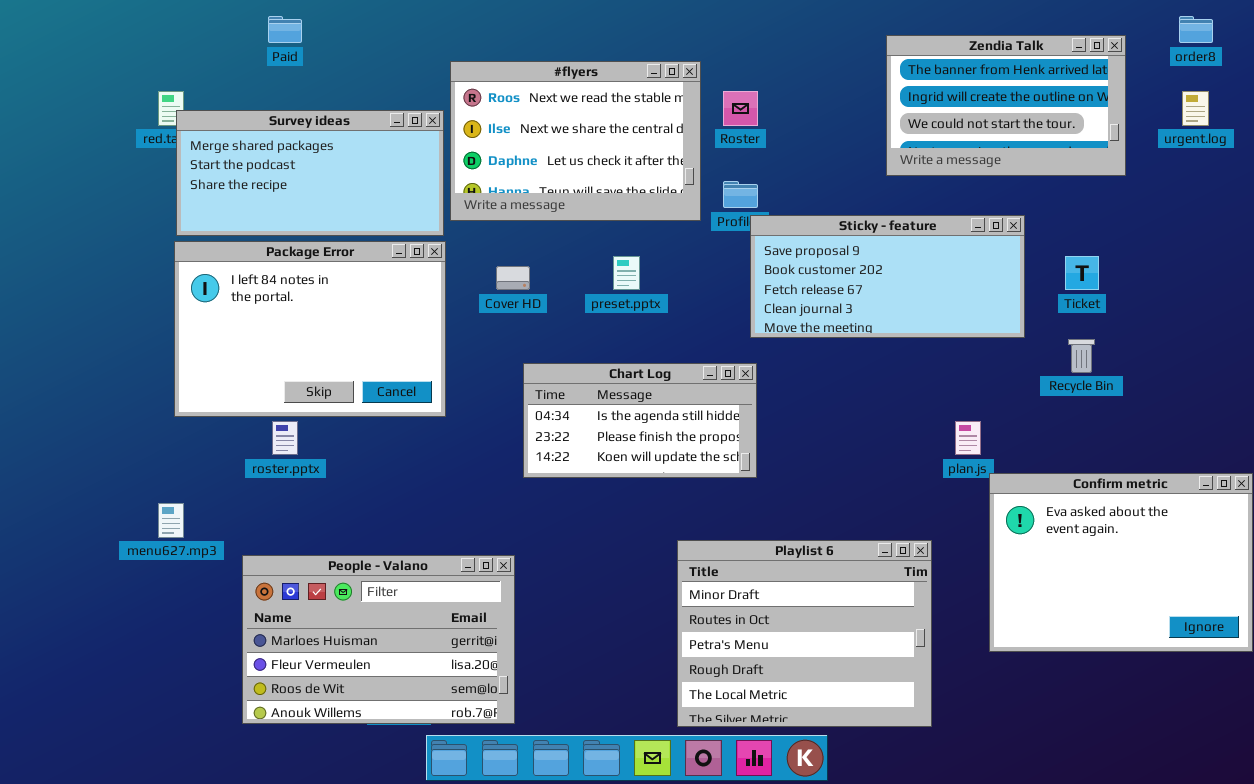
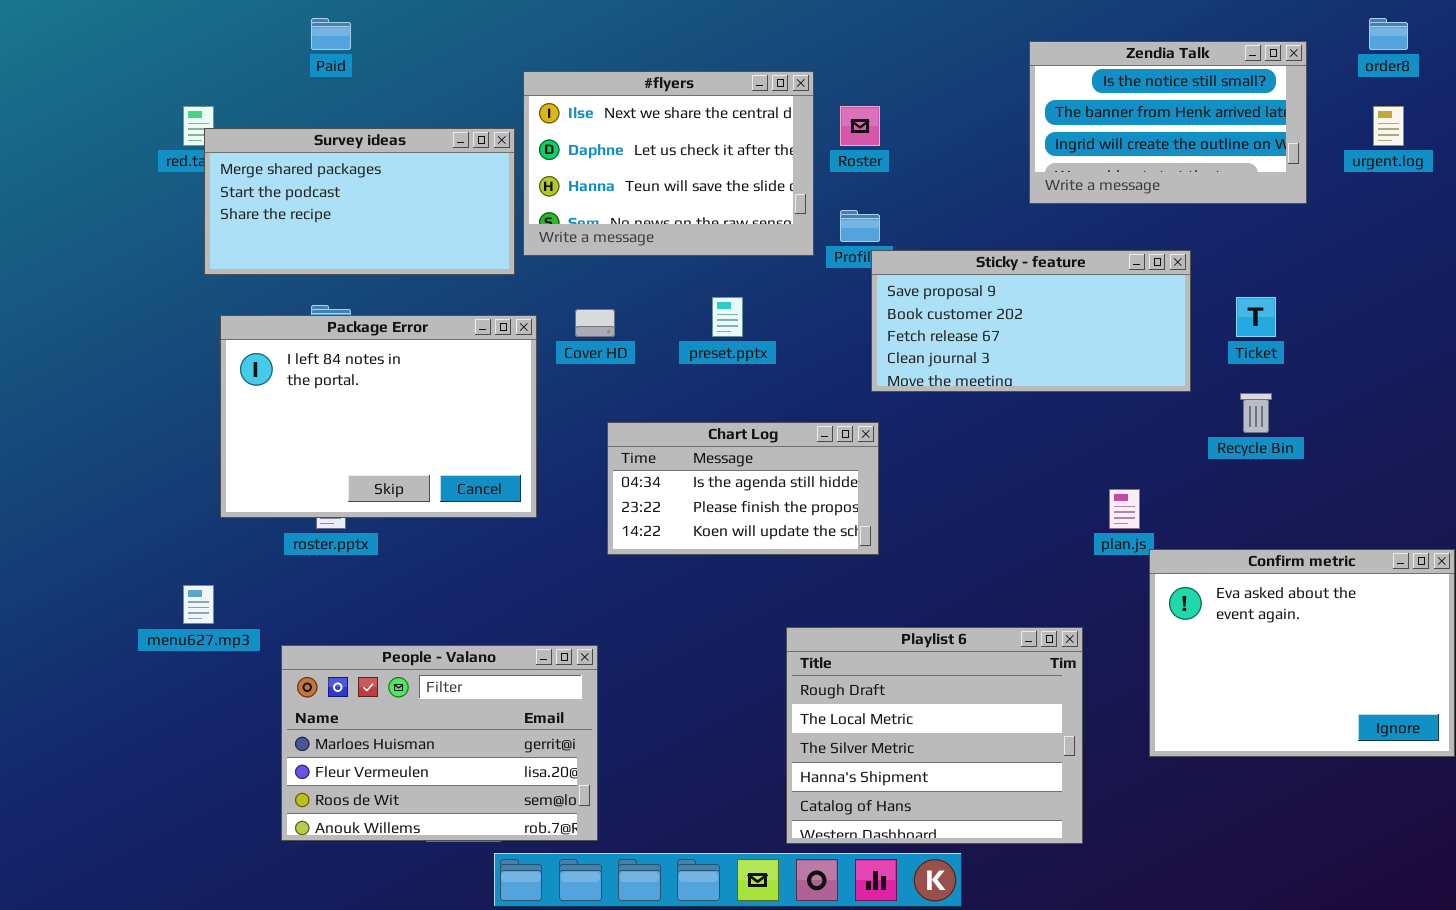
Zendia Talk: [886,35,1126,176] -> [1029,41,1307,204], scrolled up 1 row
#flyers: [450,61,701,221] -> [523,71,814,256], scrolled down 1 row
Package Error: [174,241,446,417] -> [220,315,537,518], moved
Playlist 6: [677,540,932,727] -> [786,627,1083,844], scrolled down 3 rows

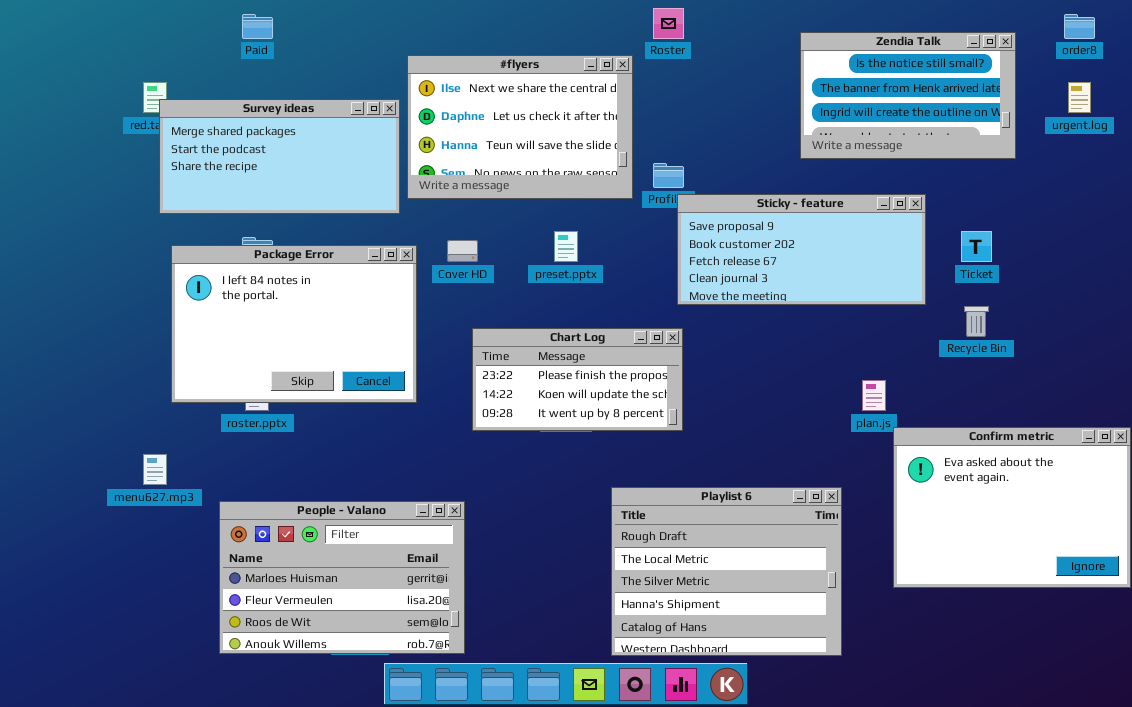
Roster: [840,106,880,146] -> [653,8,684,39], moved
Chart Log: [607,422,879,555] -> [472,328,683,431], scrolled down 1 row

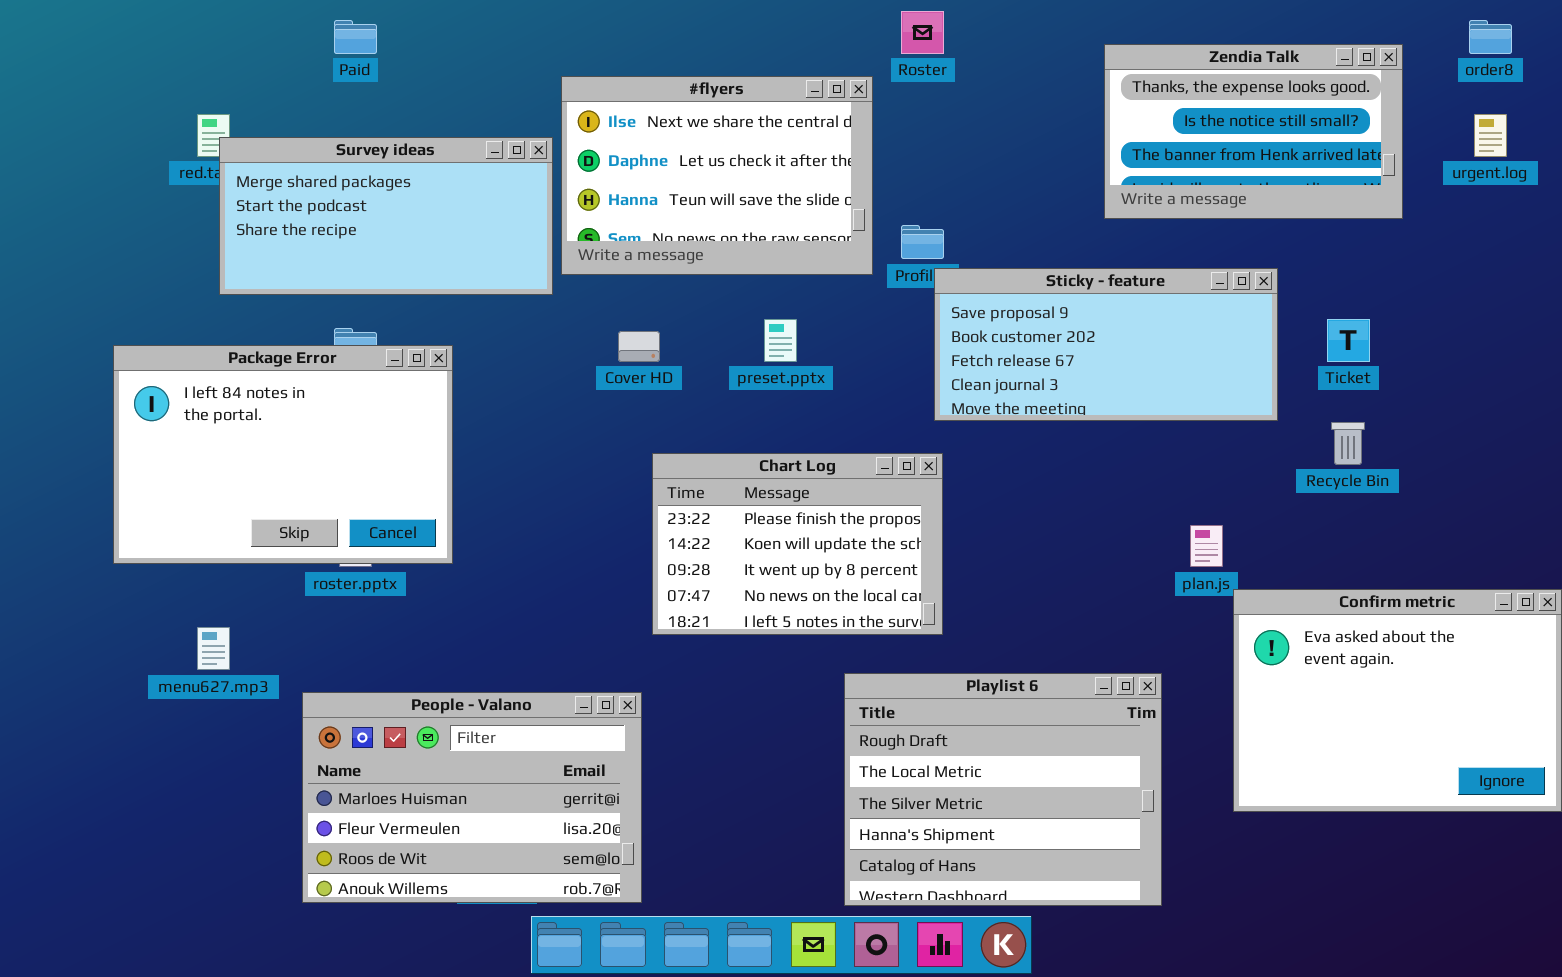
Zendia Talk: [800,32,1016,159] -> [1104,44,1403,219], scrolled up 1 row
Package Error: [171,245,417,403] -> [113,345,453,564], moved
Chart Log: [472,328,683,431] -> [652,453,943,635], resized

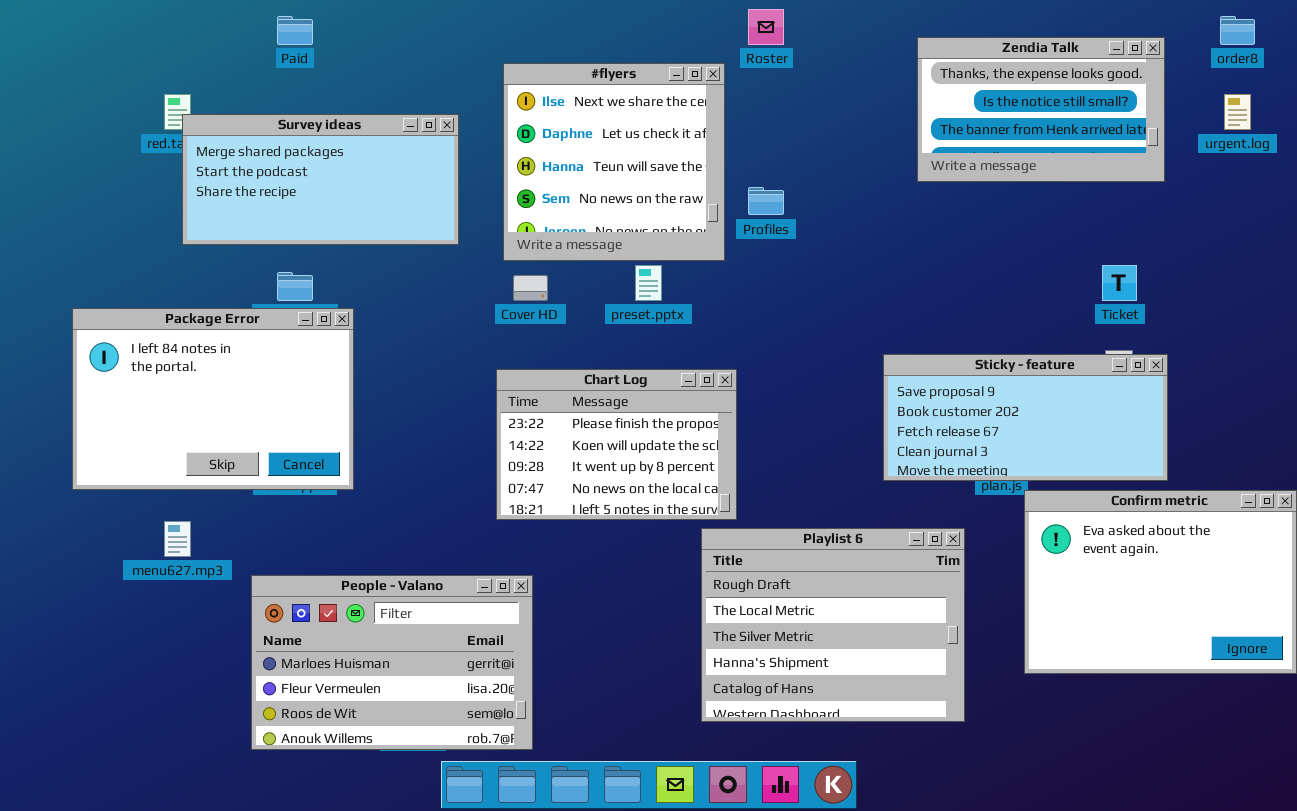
#flyers: [561,76,873,275] -> [503,63,725,261], resized
Sticky - feature: [934,268,1278,421] -> [883,354,1168,481], moved
Package Error: [113,345,453,564] -> [72,308,354,490], moved
Chart Log: [652,453,943,635] -> [496,369,737,520], moved
Playlist 6: [844,673,1162,906] -> [701,528,965,722], moved

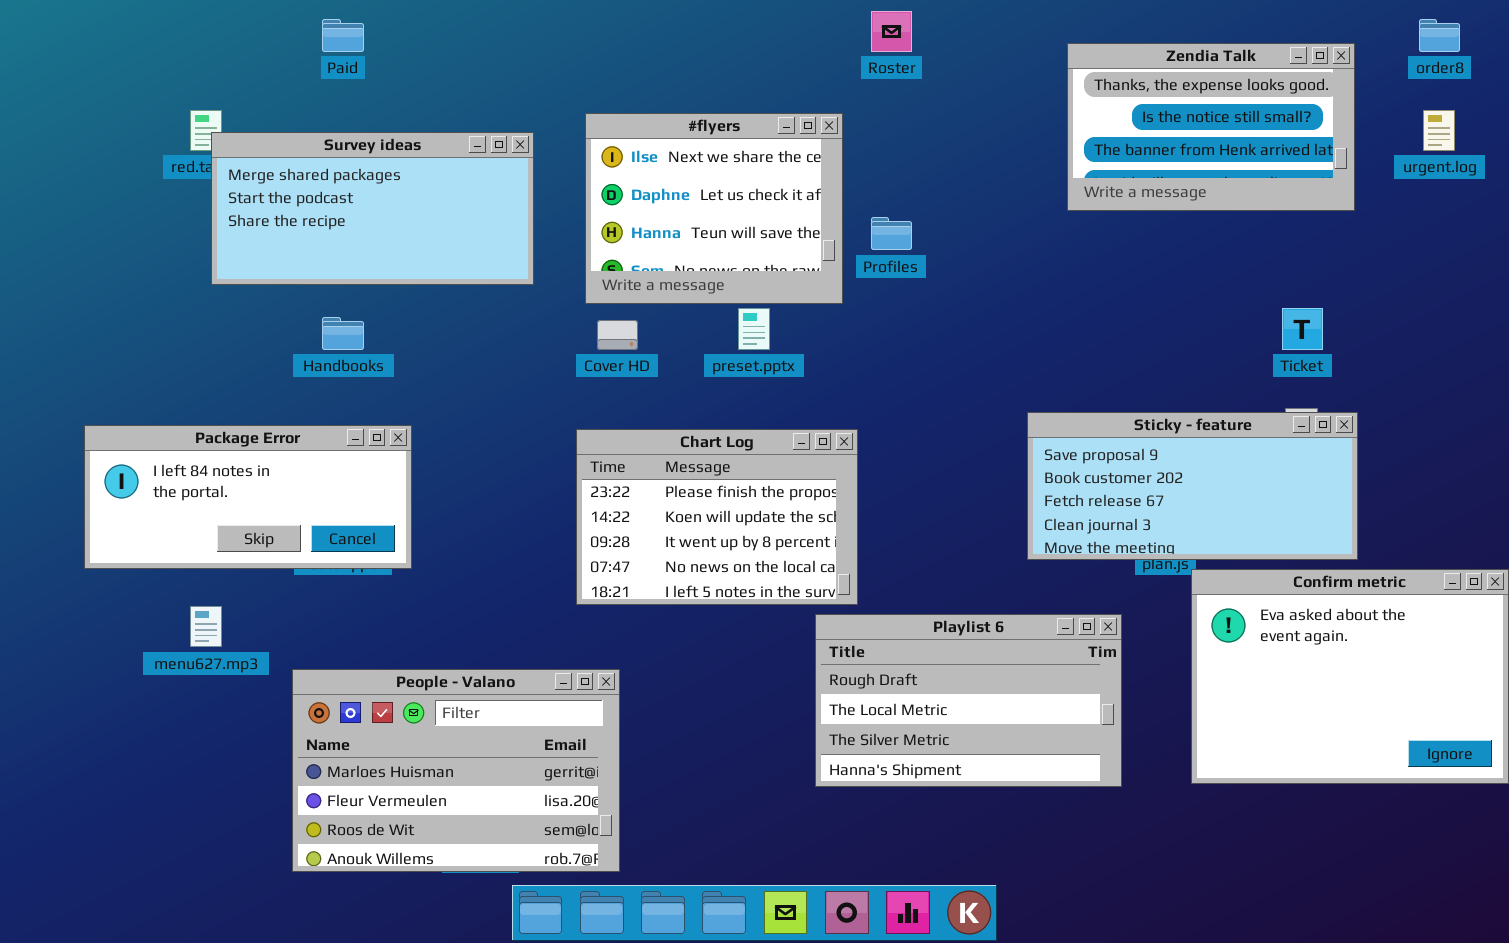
#flyers: [503,63,725,261] -> [585,113,843,304], resized
Package Error: [72,308,354,490] -> [84,425,412,569], resized
Playlist 6: [701,528,965,722] -> [815,614,1122,787], resized

